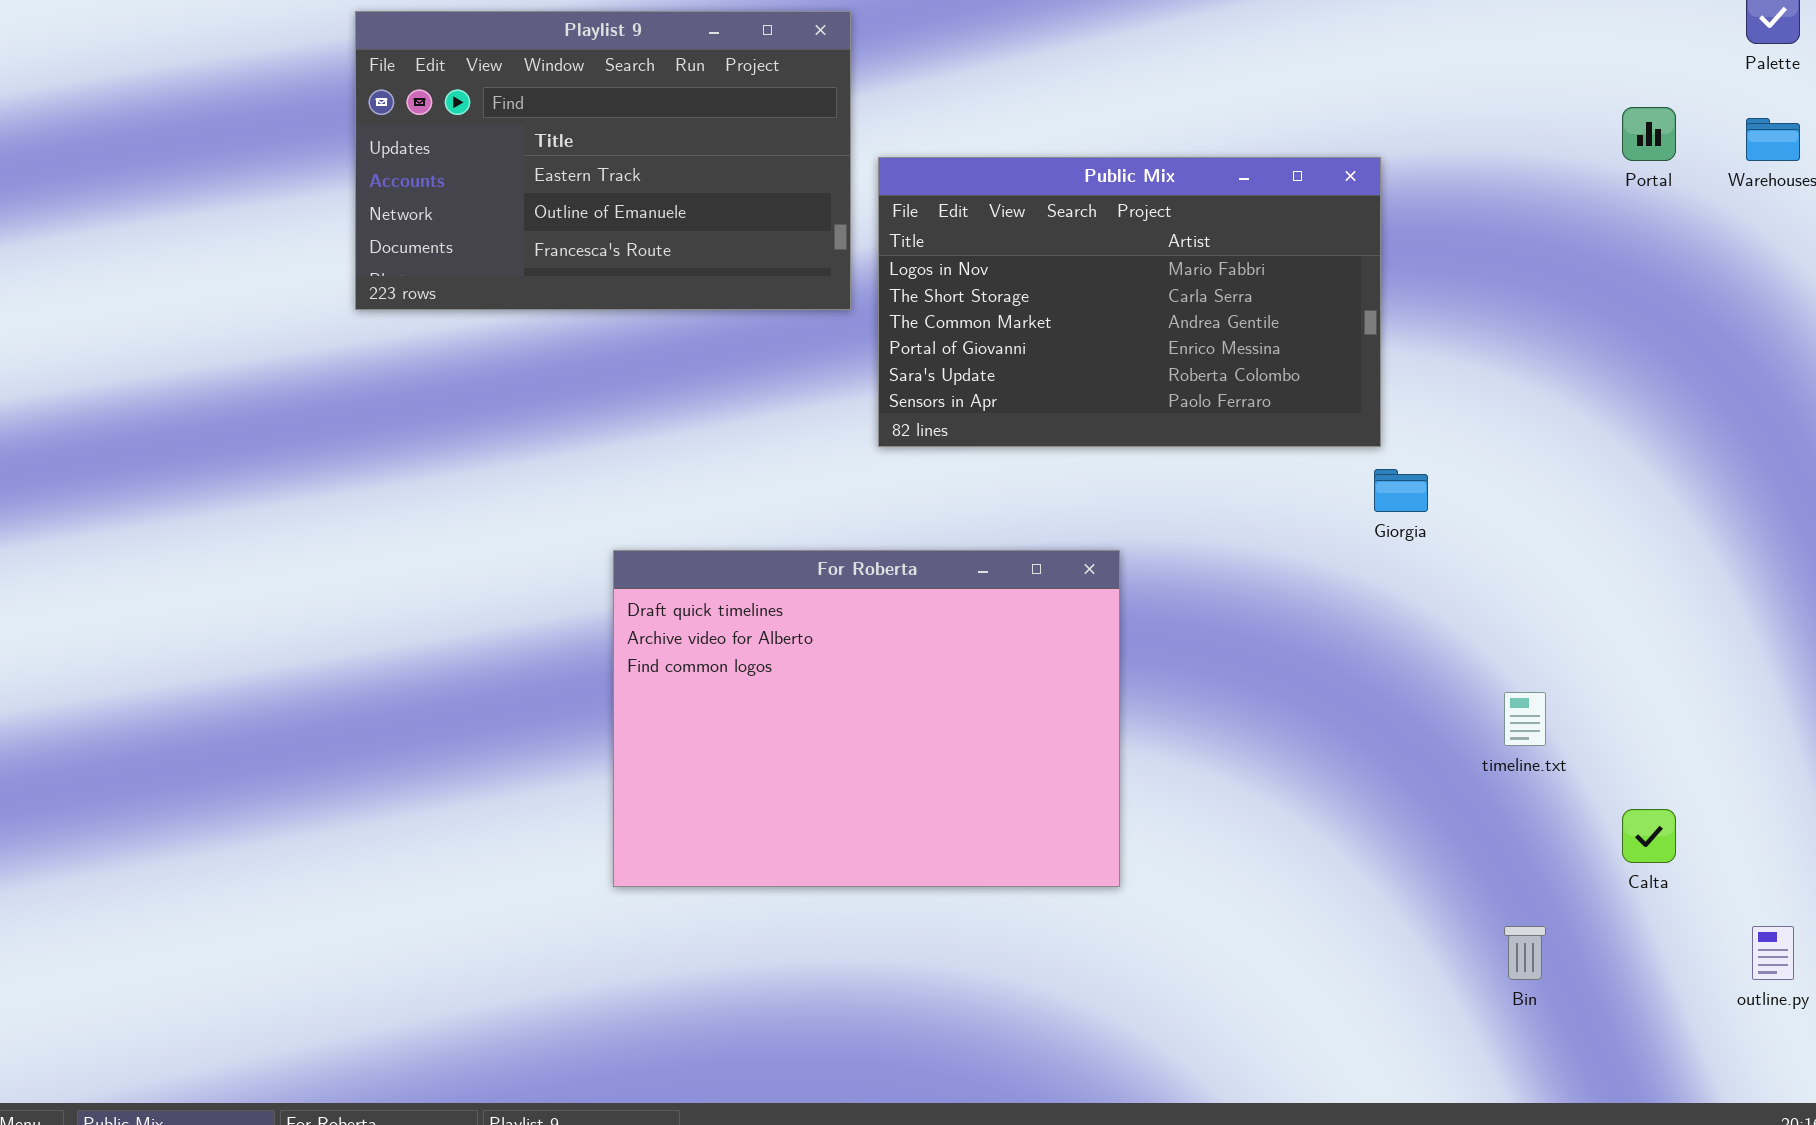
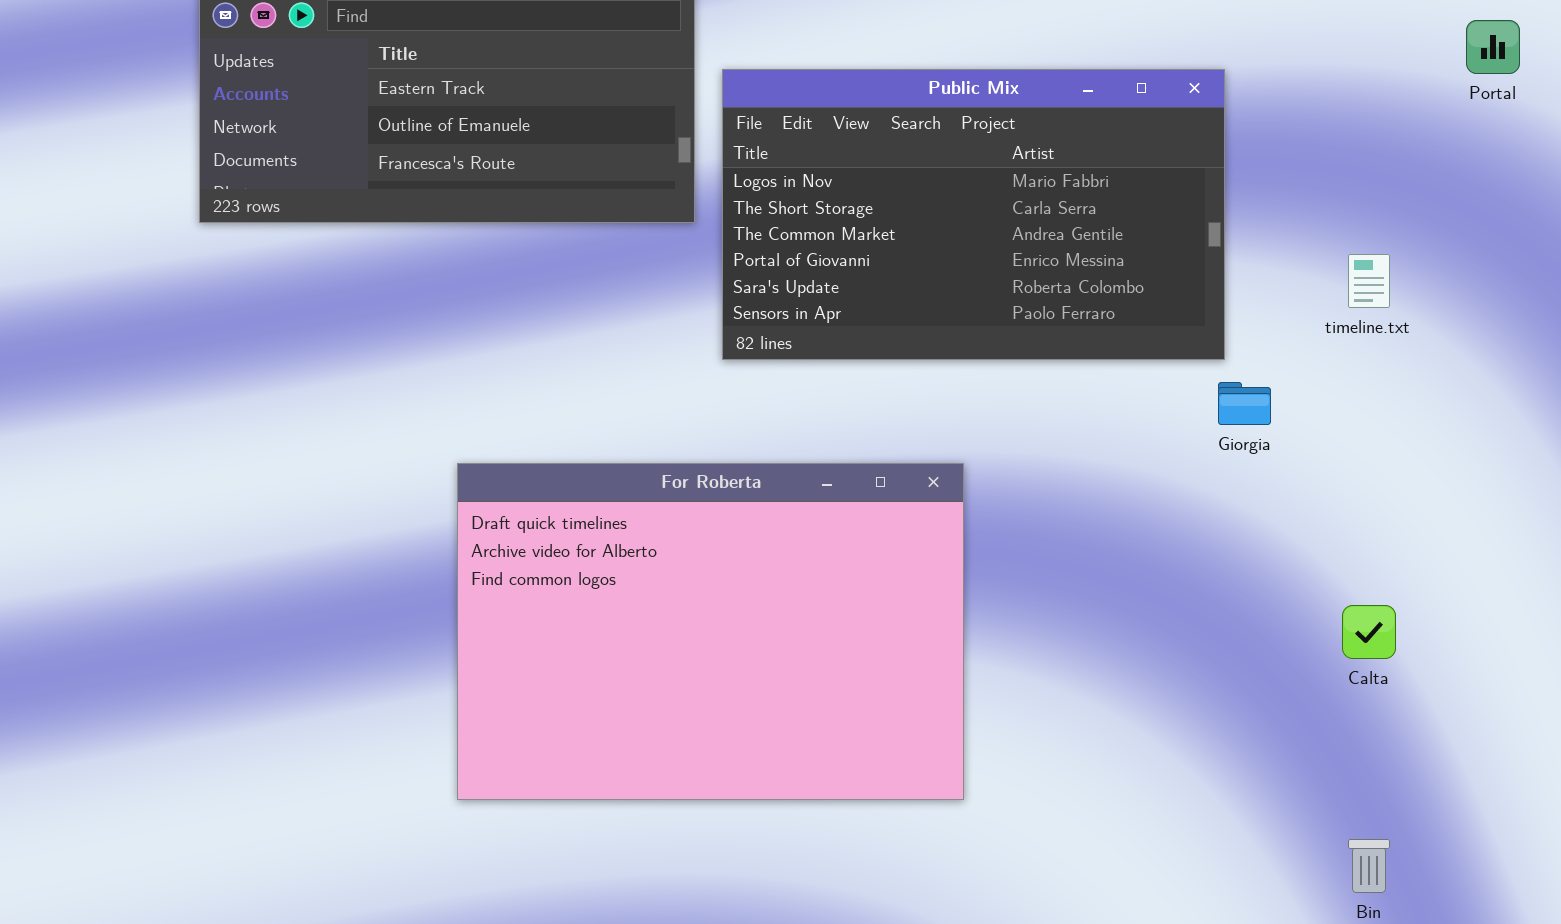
timeline.txt: [1504,692,1546,746] -> [1348,254,1390,308], moved
Calta: [1622,809,1676,863] -> [1342,605,1396,659], moved

